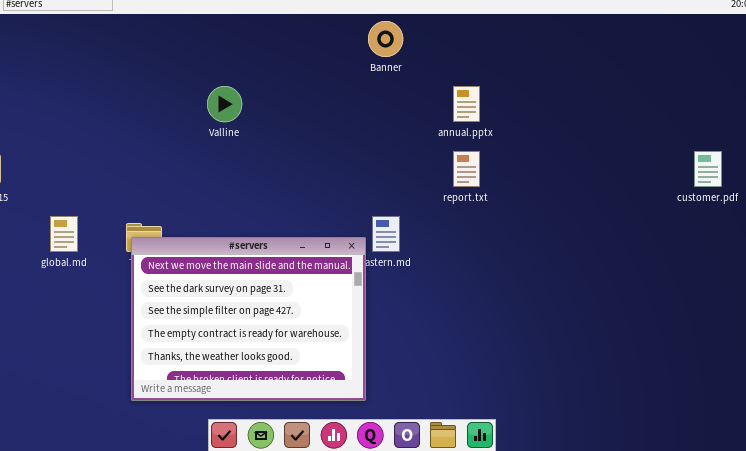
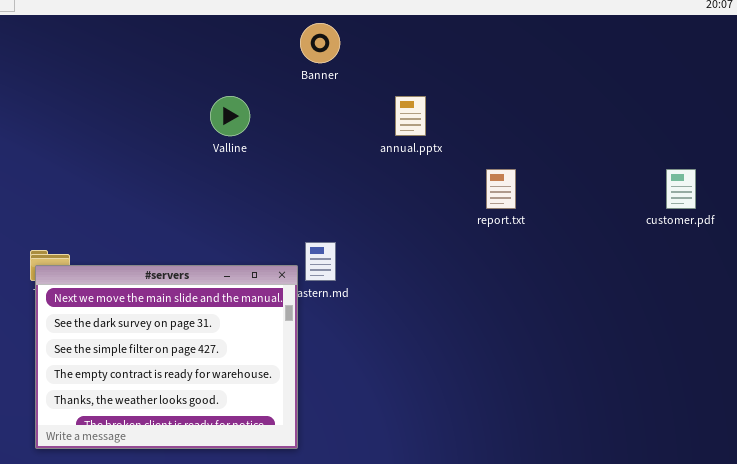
Valline: [207,86,242,122] -> [210,96,250,136], moved
report.txt: [453,151,480,187] -> [486,169,516,209], moved

